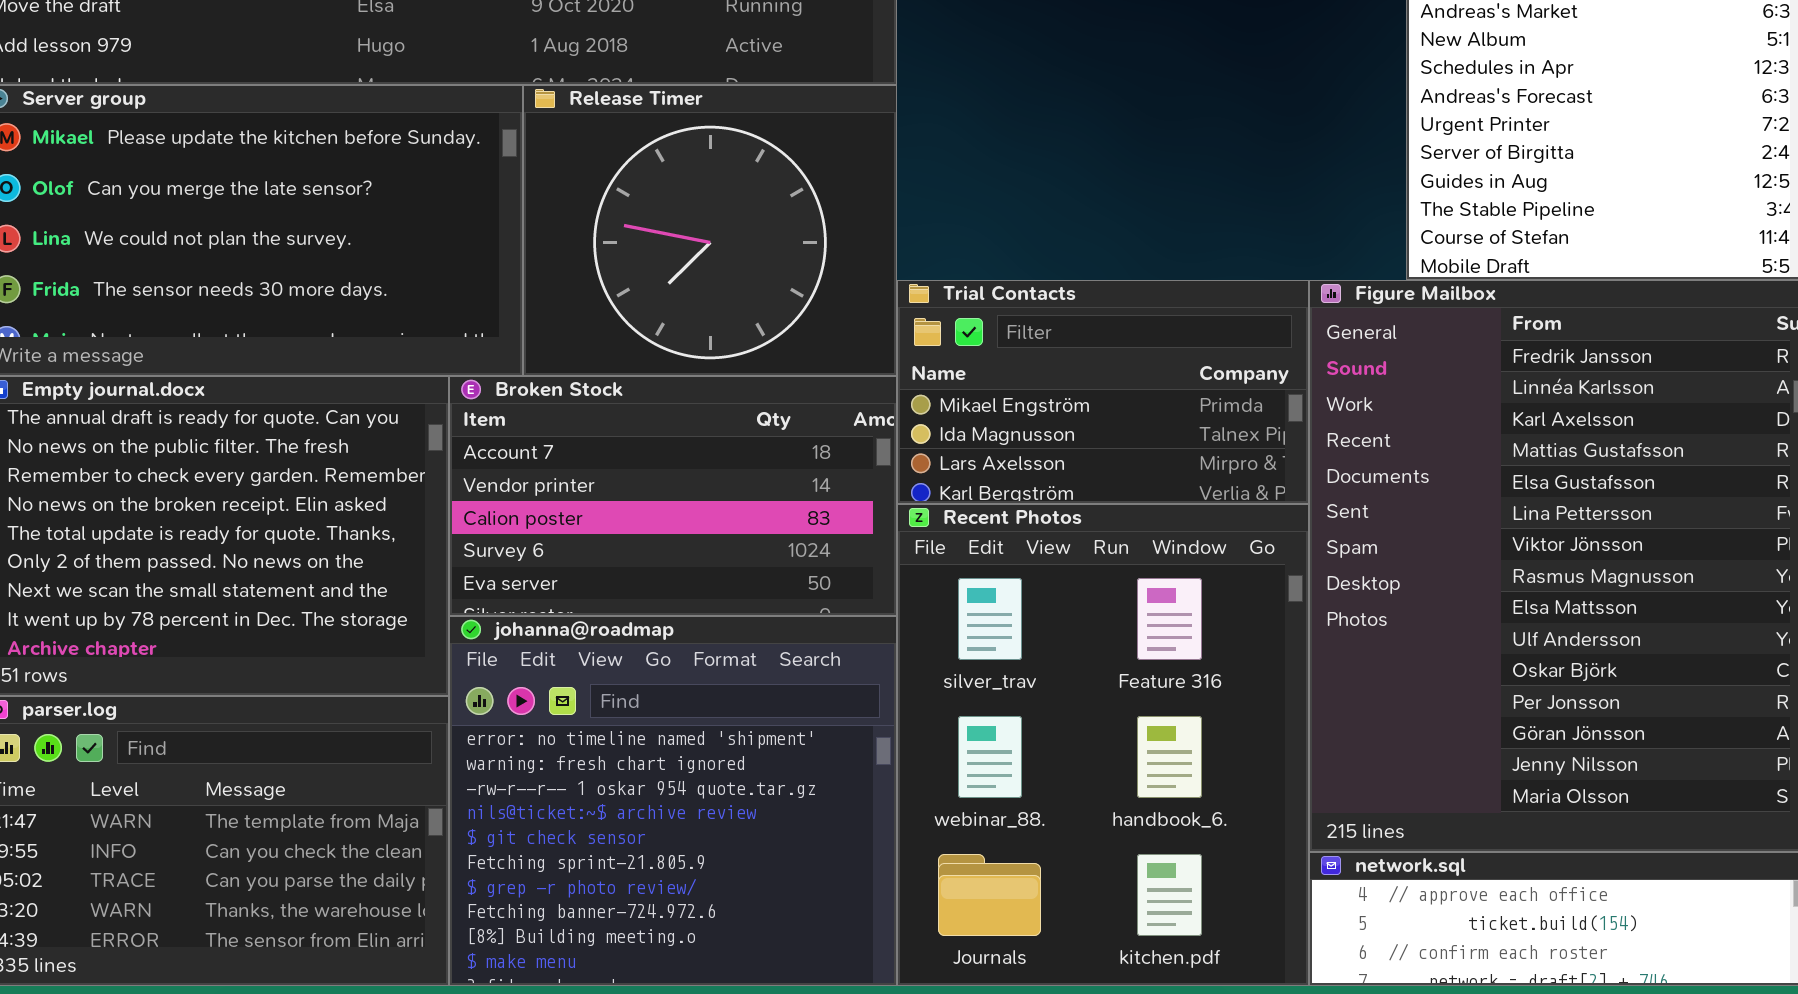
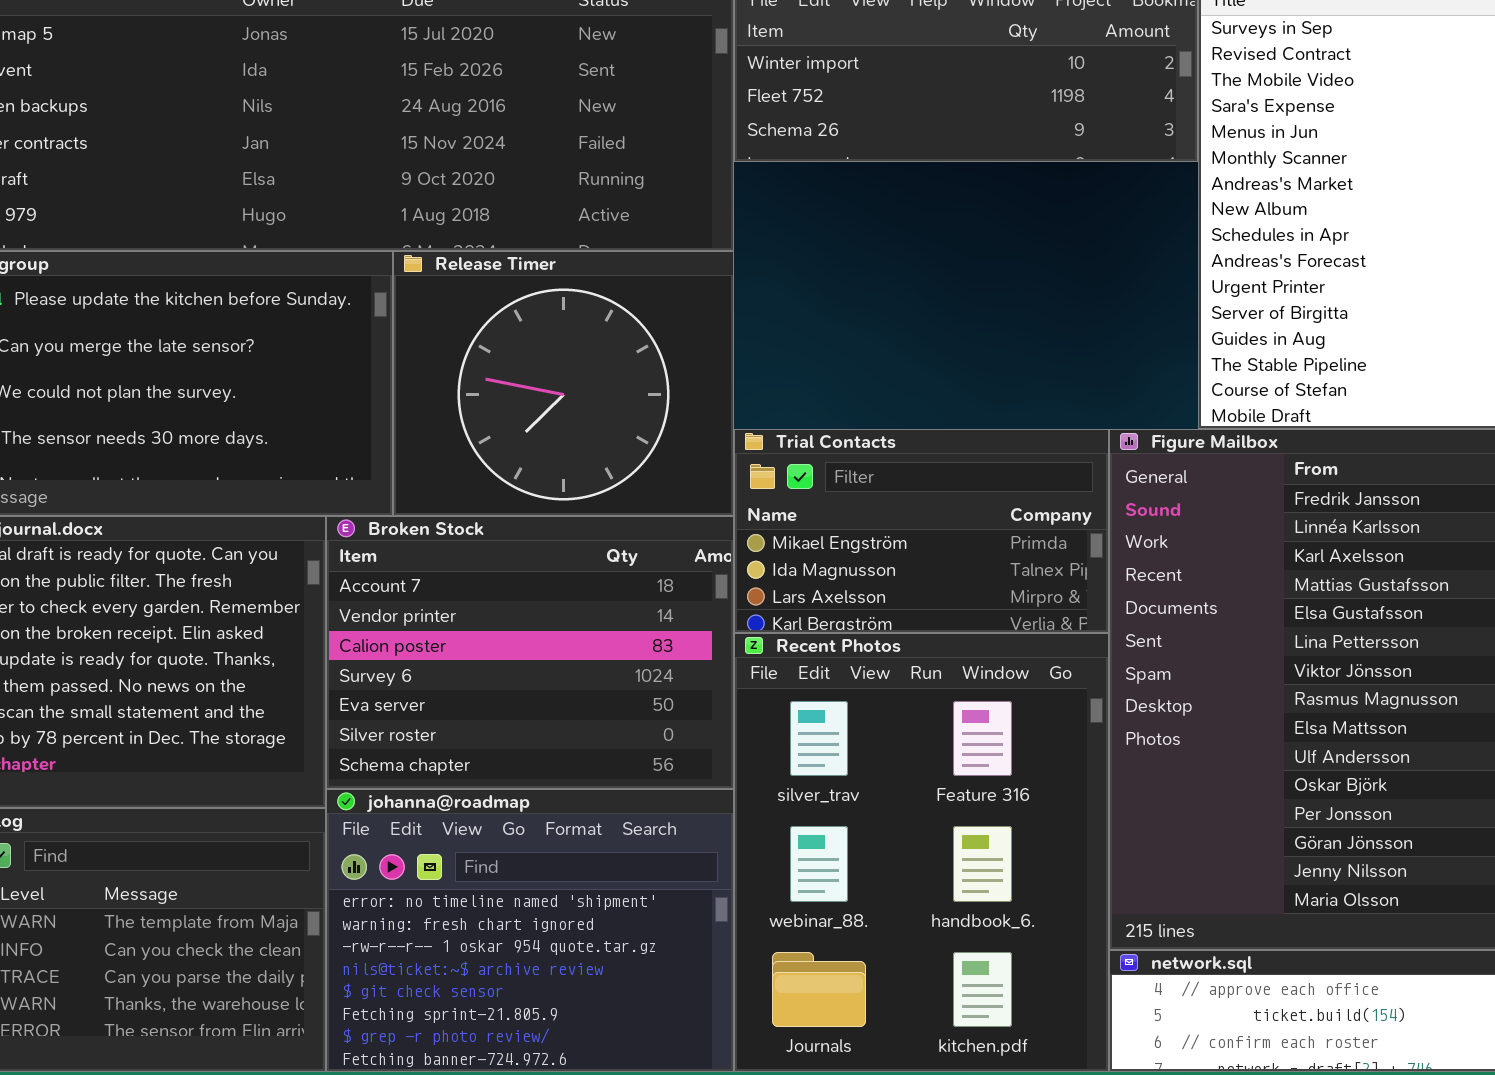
Broken Stock: [449,376,897,616] -> [326,516,734,789], resized
johanna@roadmap: [449,616,897,986] -> [326,789,734,1072], resized

